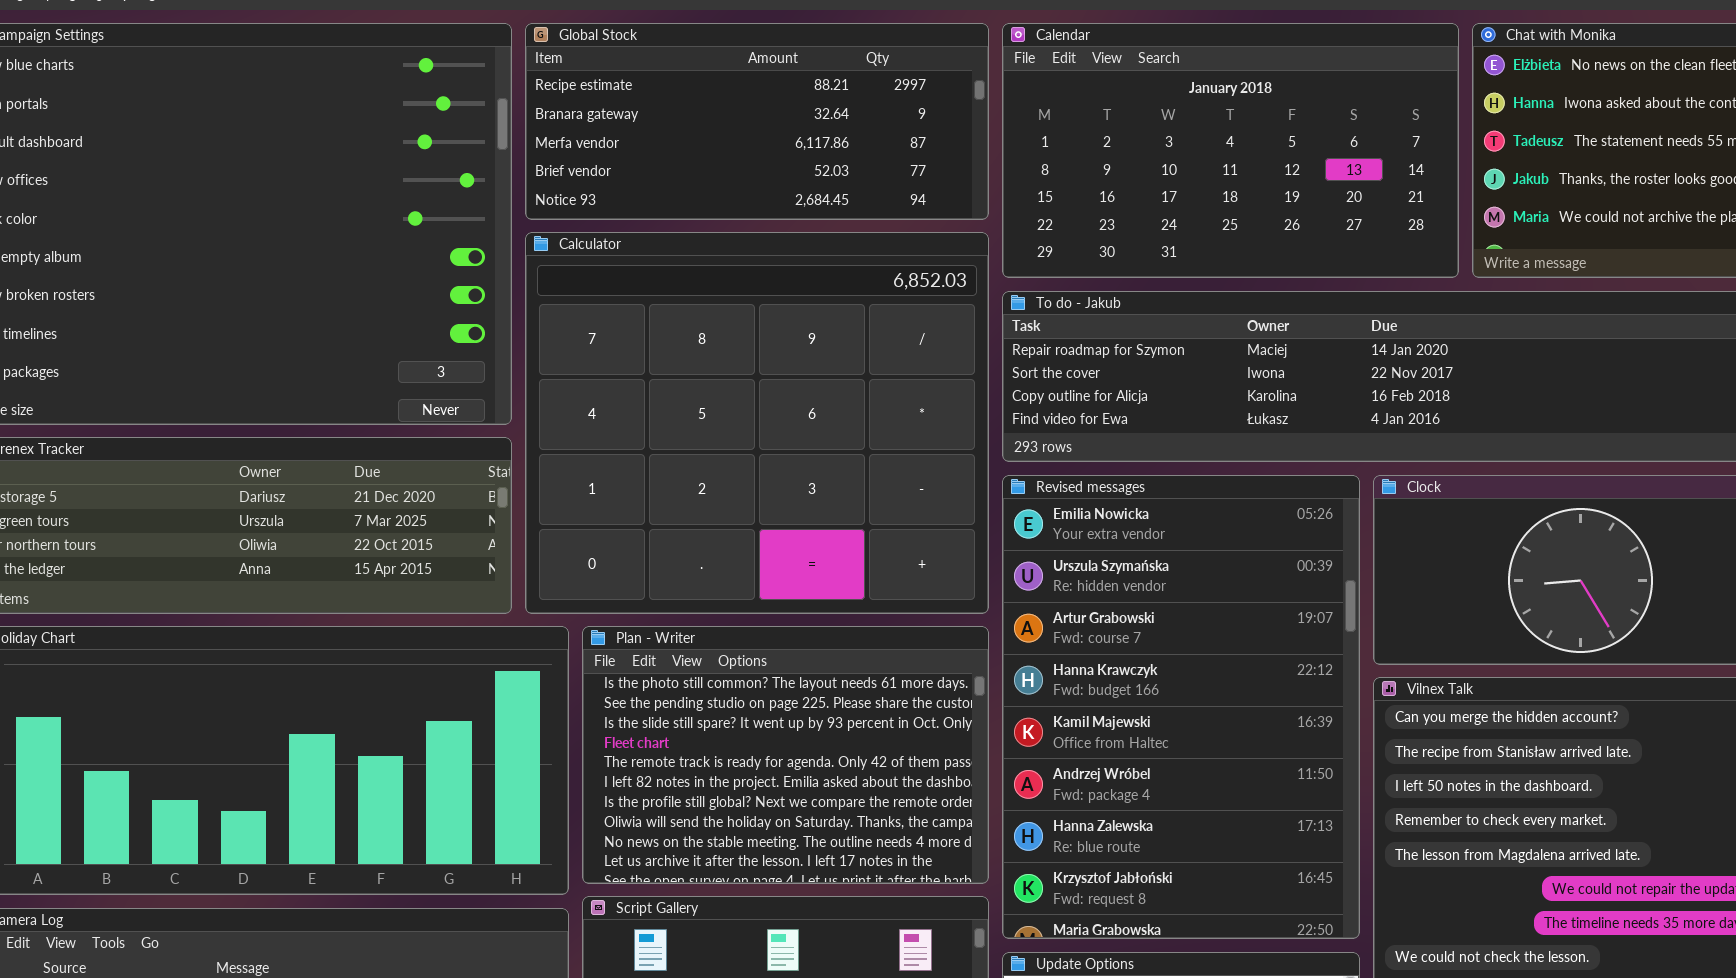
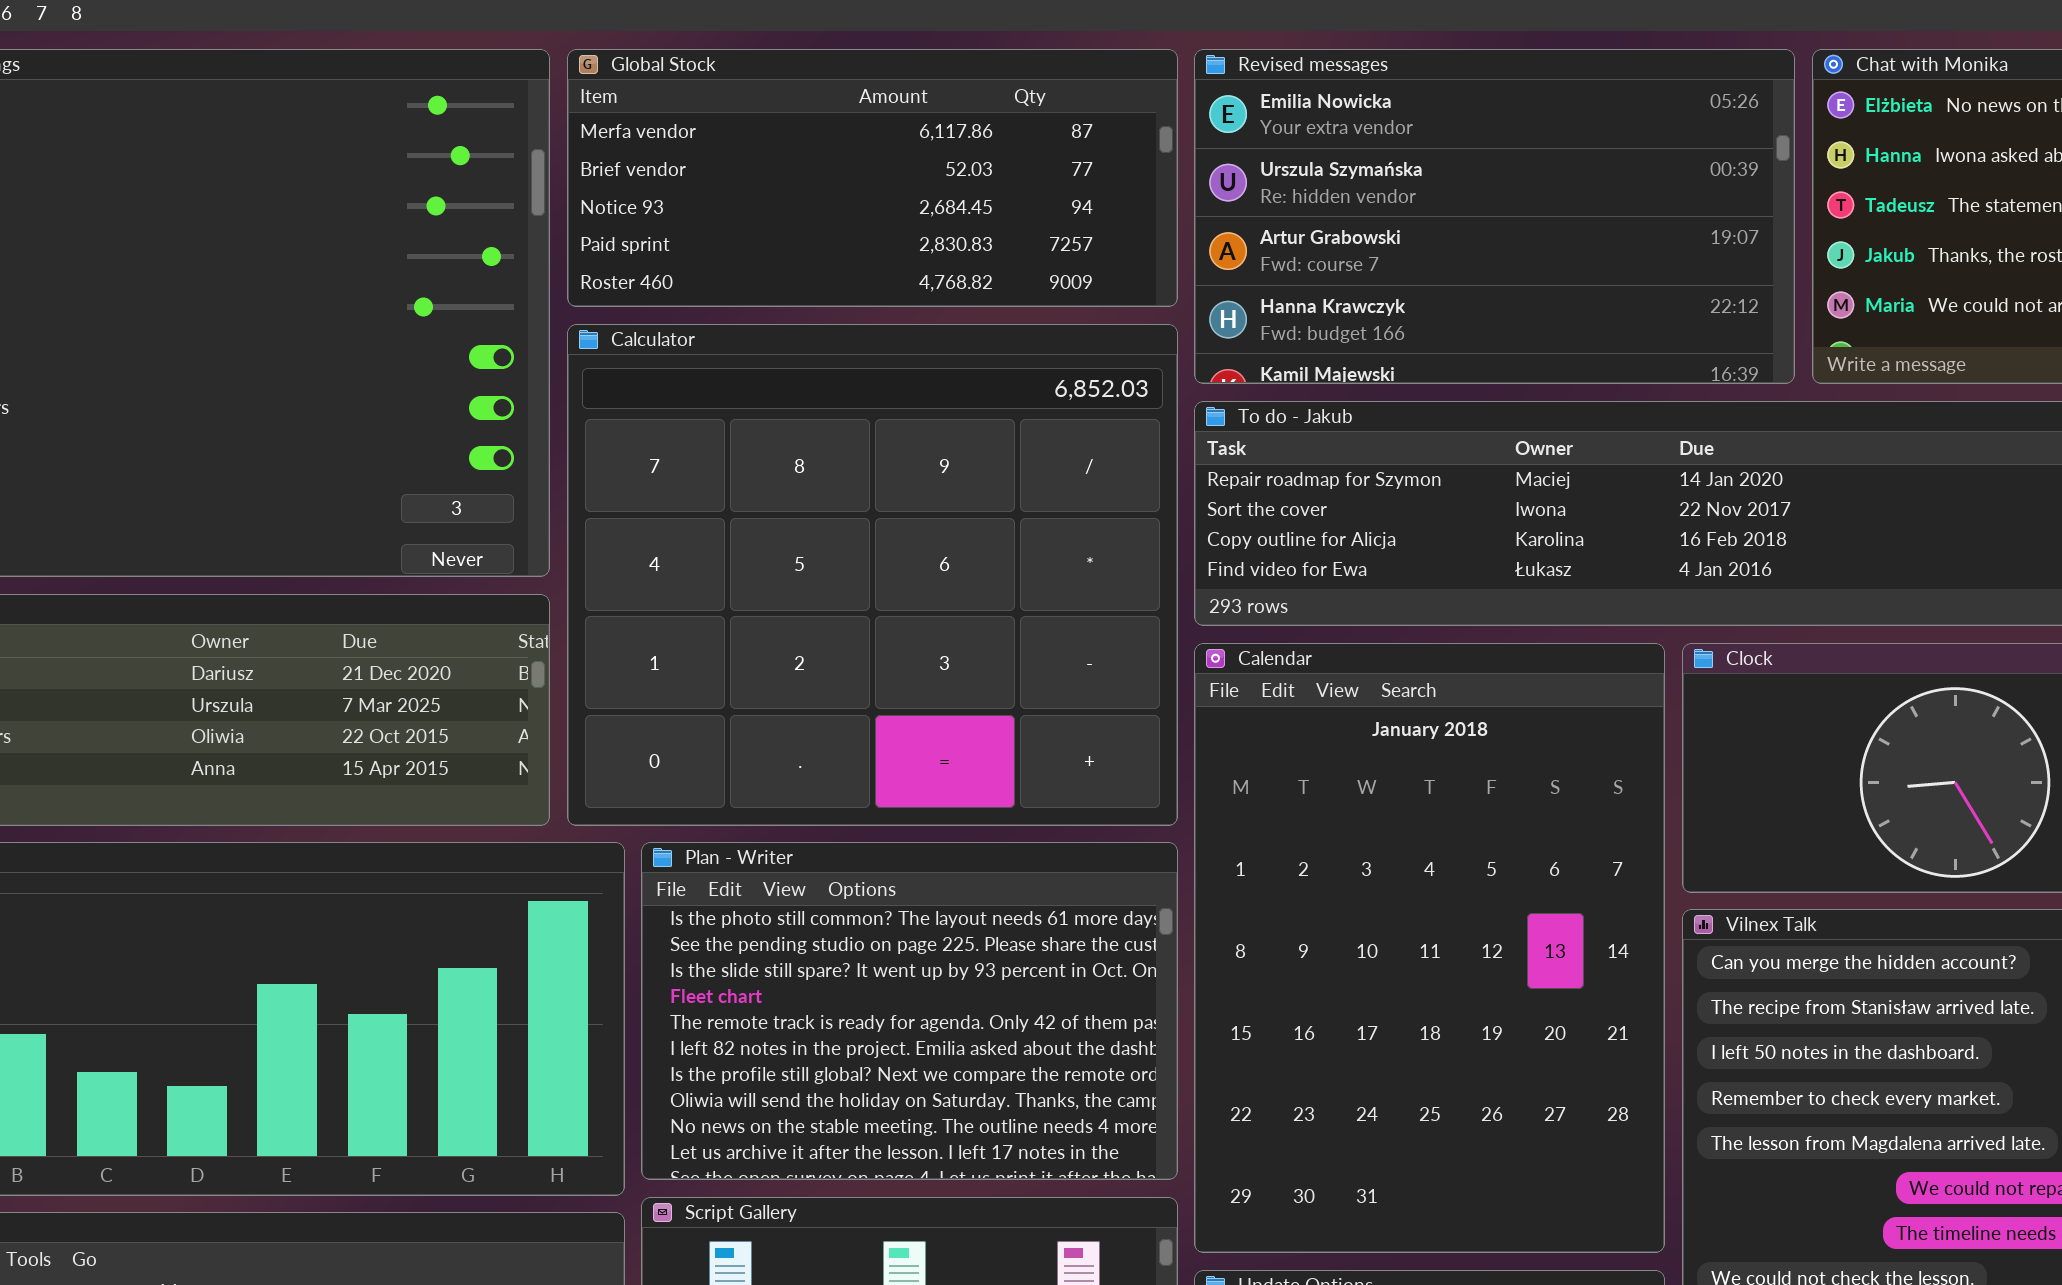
Global Stock: [525,23,989,220] -> [567,49,1178,307], scrolled down 2 rows
Calendar: [1002,23,1459,278] -> [1194,643,1665,1253], moved, resized
Revised messages: [1002,475,1360,939] -> [1194,49,1795,384], moved, resized

